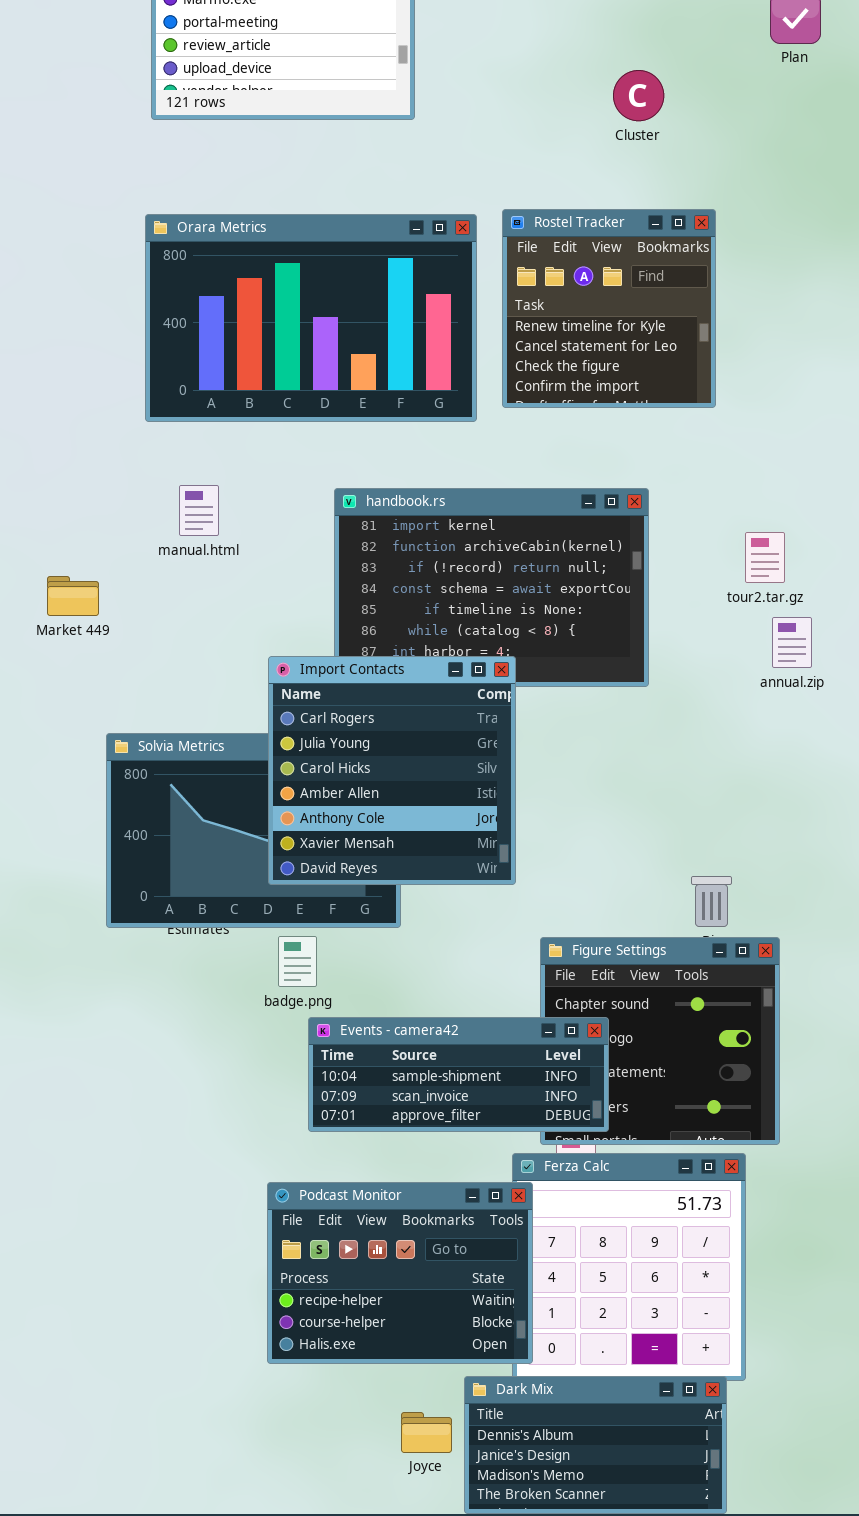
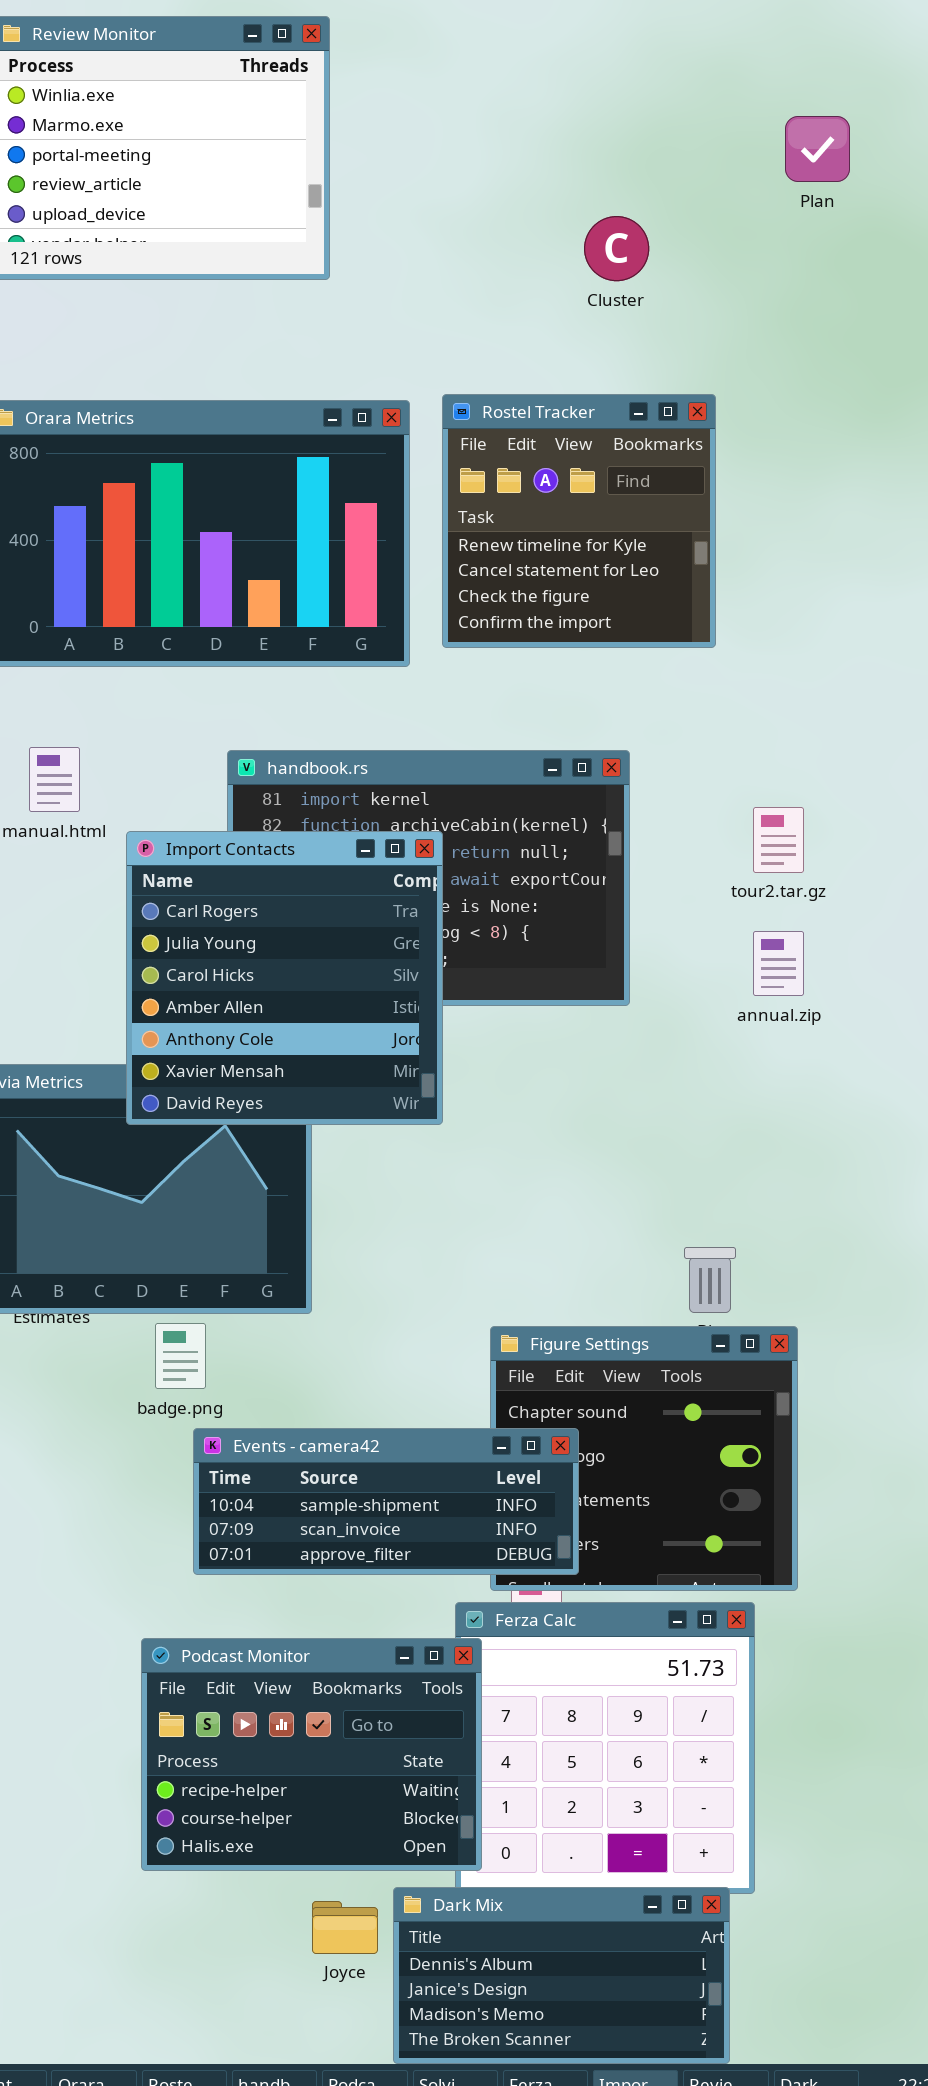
annual.zip: [772,617,812,668] -> [753,931,804,996], moved
Import Contacts: [268,656,516,885] -> [126,831,443,1125], moved
Joyce: [401,1412,452,1453] -> [312,1901,378,1954], moved

